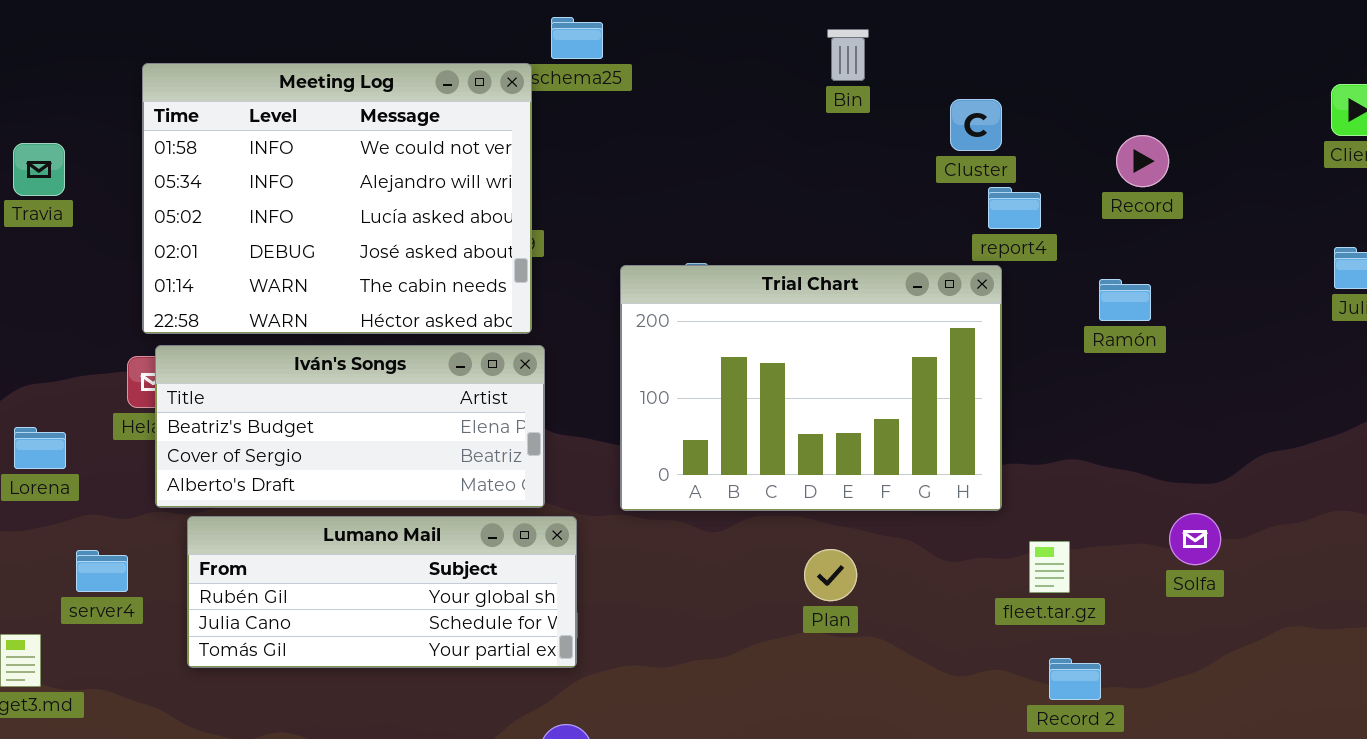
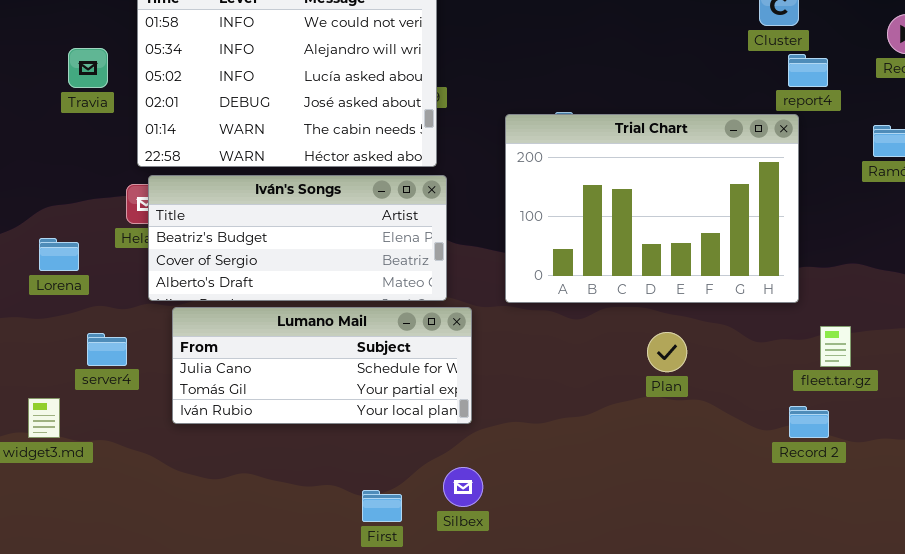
Travia: [13,143,65,196] -> [68,48,108,88], moved
Lumano Mail: [187,516,577,668] -> [172,307,472,424], scrolled down 1 row
Record 2: [1049,658,1101,700] -> [789,406,829,438], moved

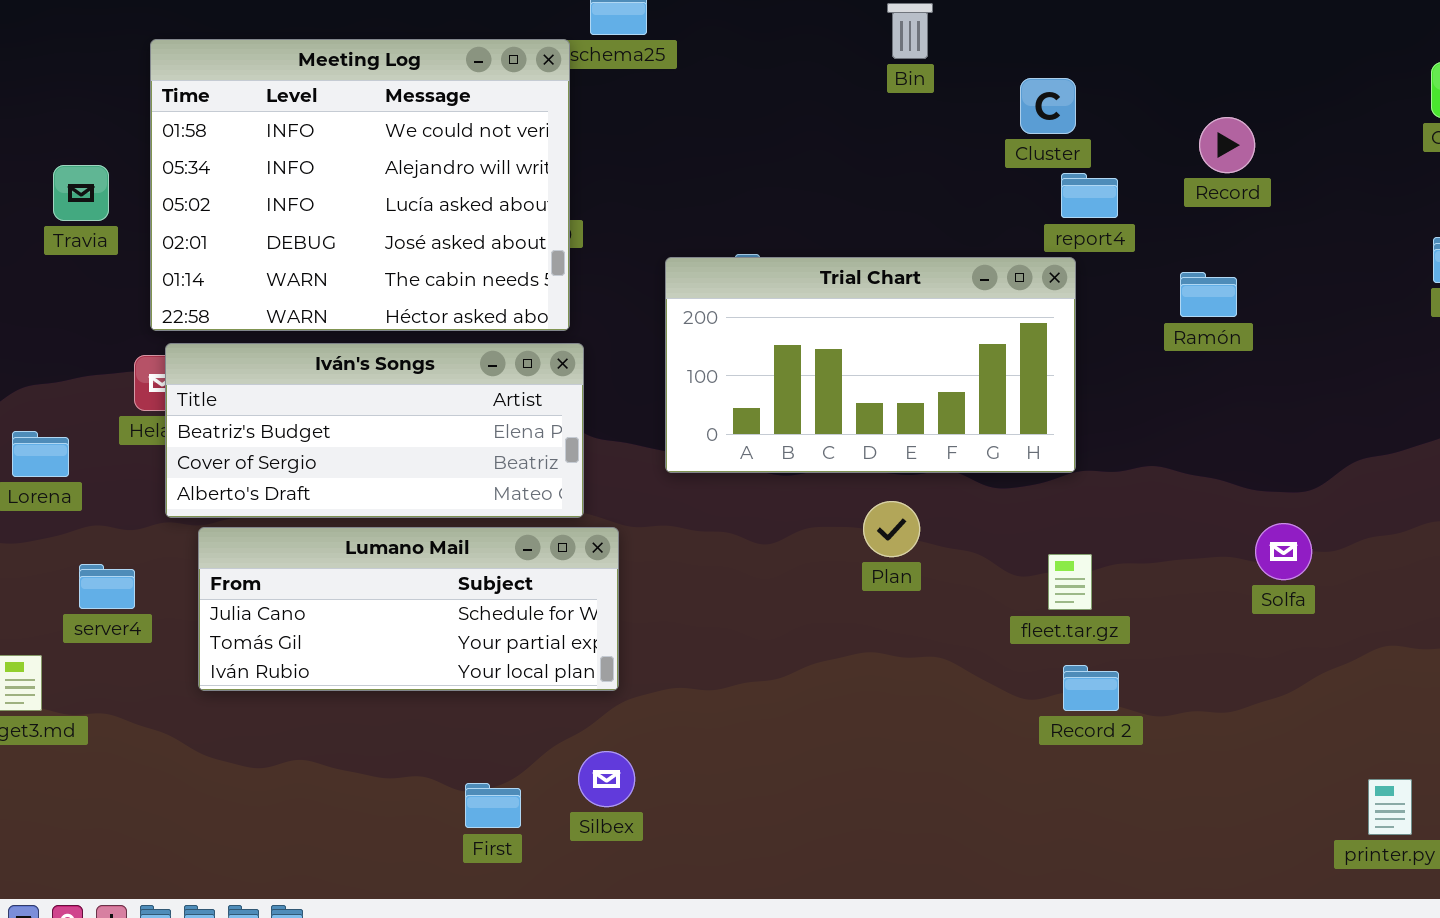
Trial Chart: [505,114,799,303] -> [665,257,1076,473], resized
fleet.tar.gz: [820,326,851,367] -> [1048,554,1092,610], moved
Plan: [647,332,687,372] -> [863,501,920,557], moved

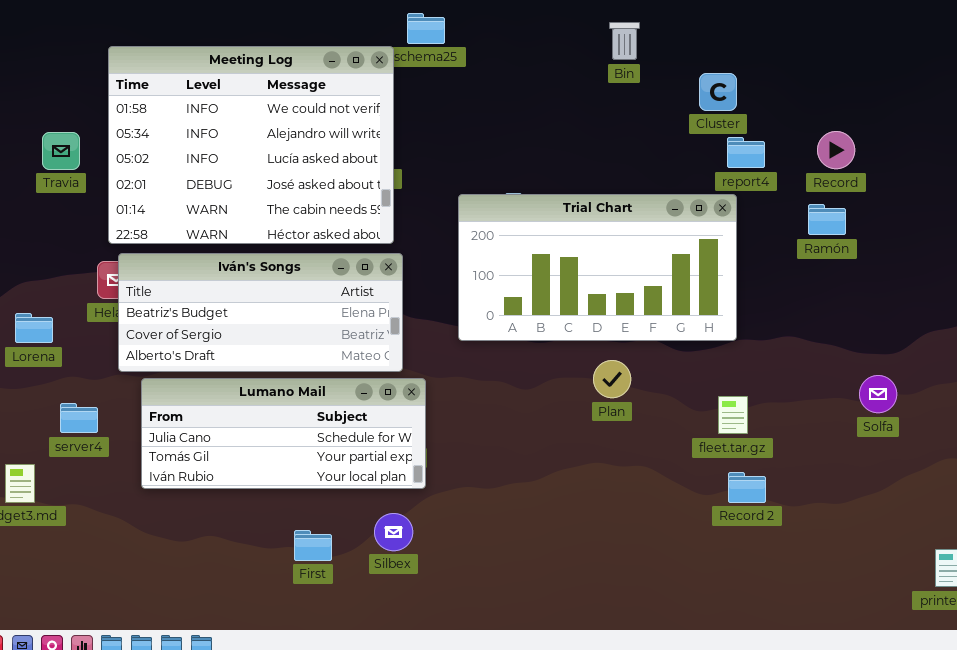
Record: [1199,117,1255,173] -> [817,131,855,169], moved
Silbex: [578,751,635,807] -> [374,513,413,551], moved
First: [465,783,521,828] -> [294,530,332,561], moved

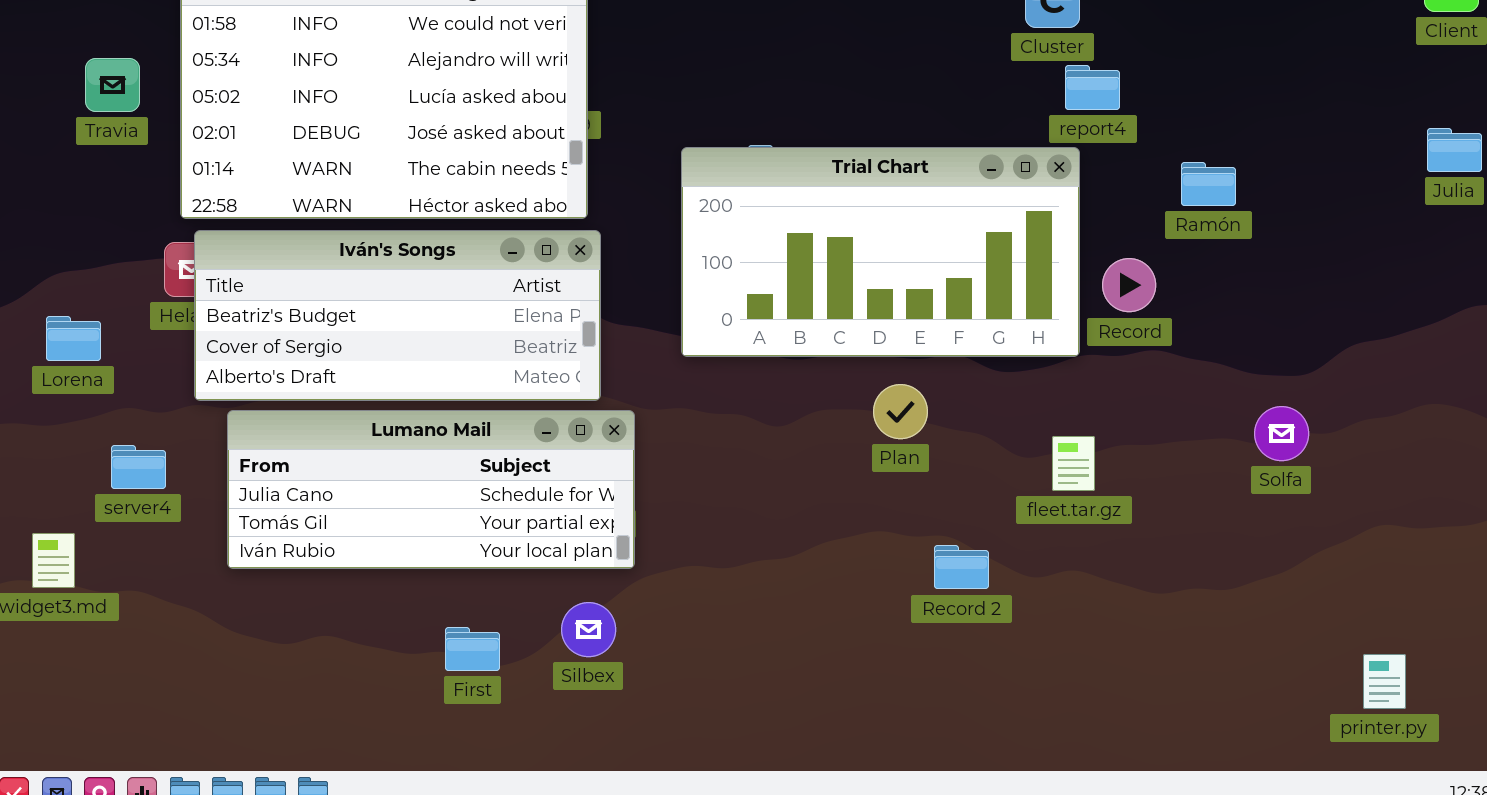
Record: [817,131,855,169] -> [1102,258,1156,312], moved
Record 2: [728,472,766,503] -> [934,545,989,589], moved

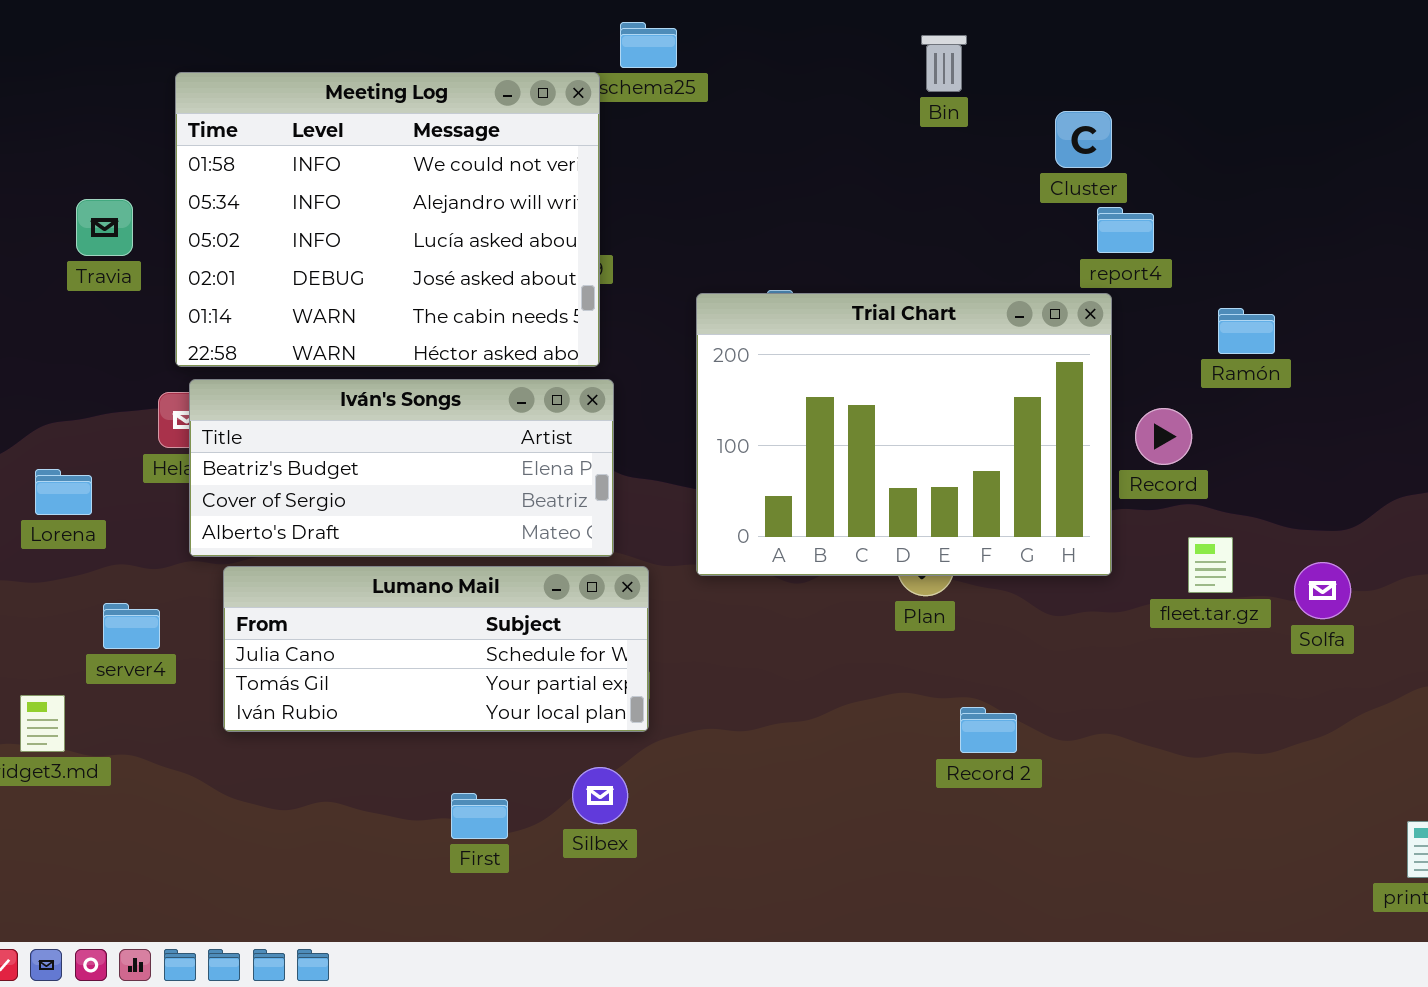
Trial Chart: [681,147,1080,357] -> [696,293,1112,576], resized
fleet.tar.gz: [1052,436,1095,491] -> [1188,537,1233,593], moved

